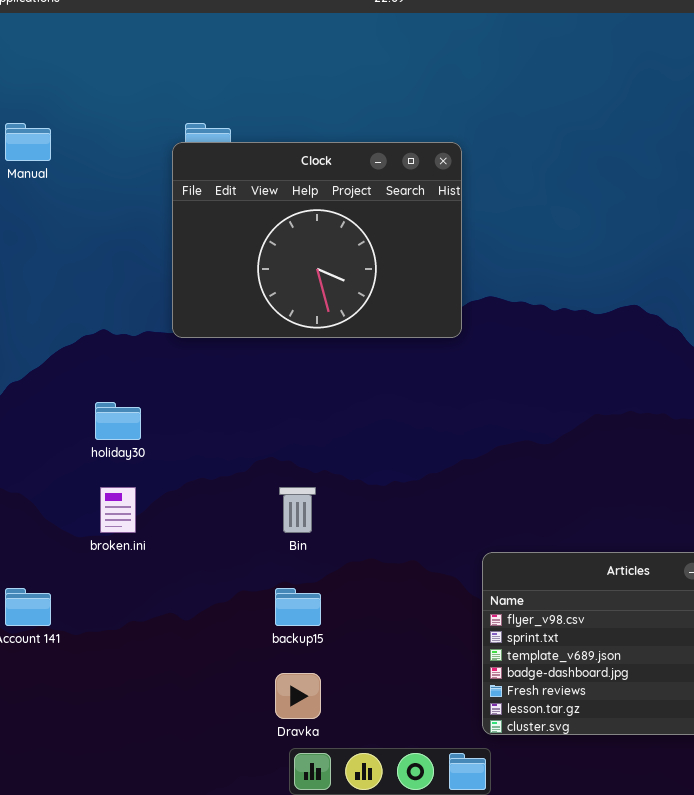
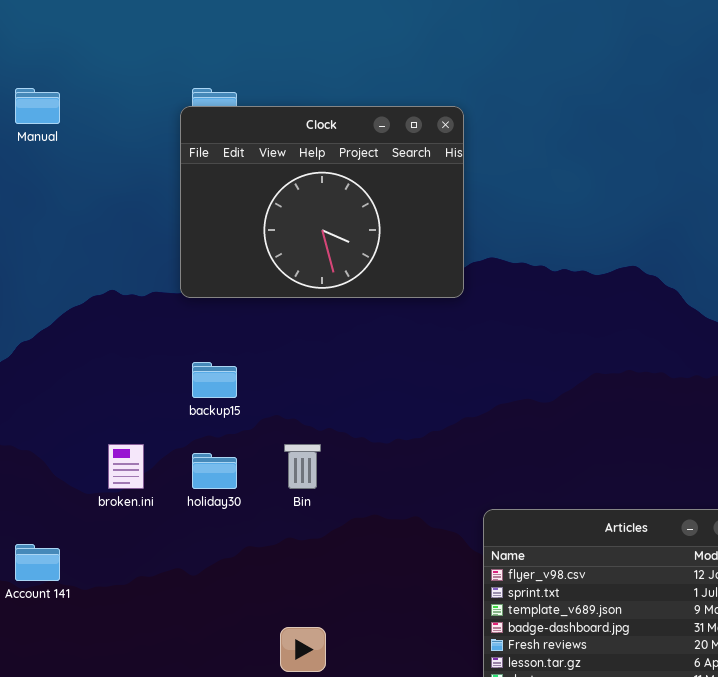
holiday30: [95,402,141,440] -> [192,453,237,489], moved
backup15: [275,588,321,626] -> [192,362,237,398], moved

